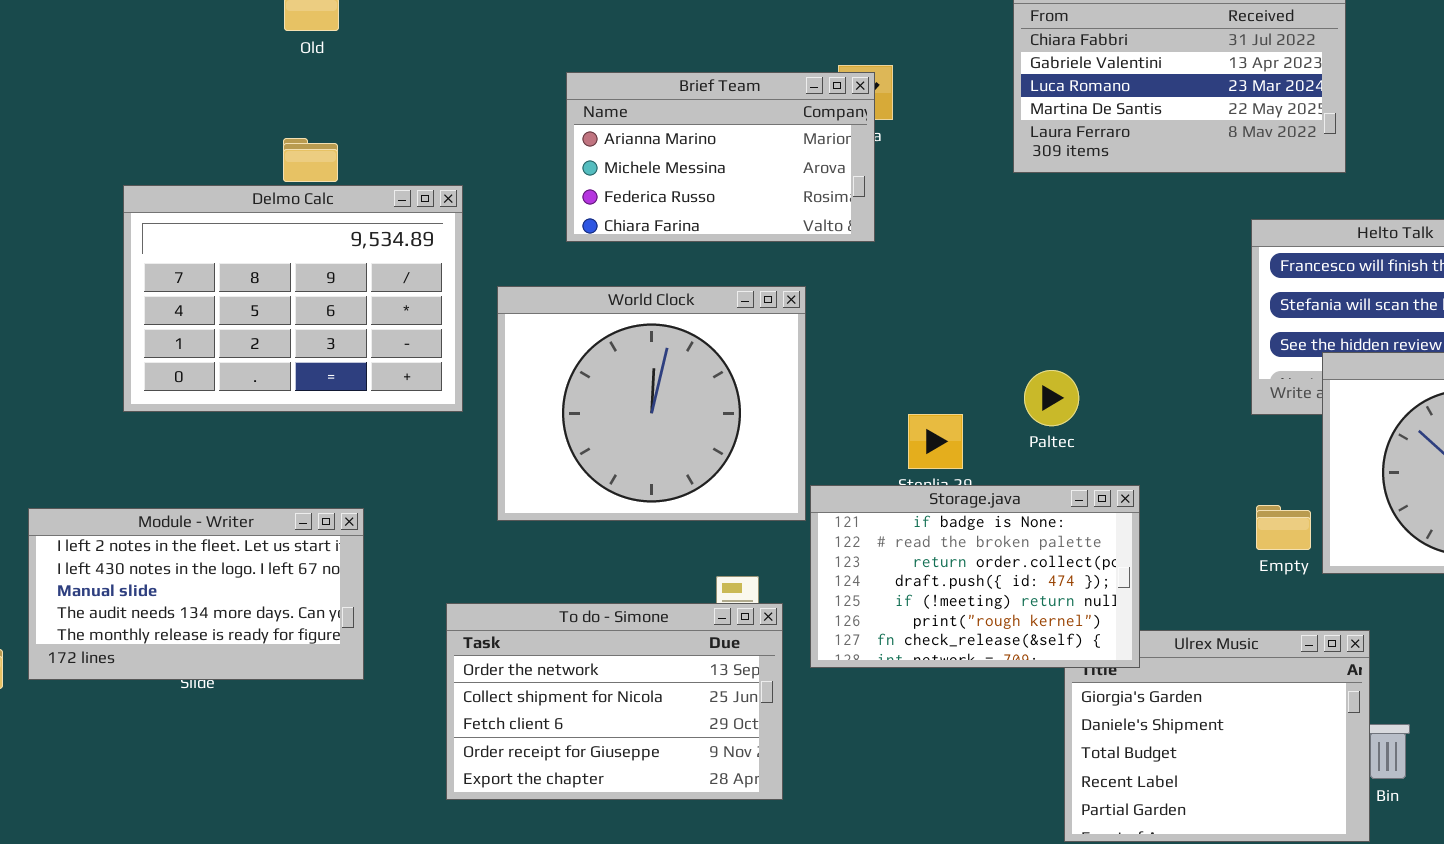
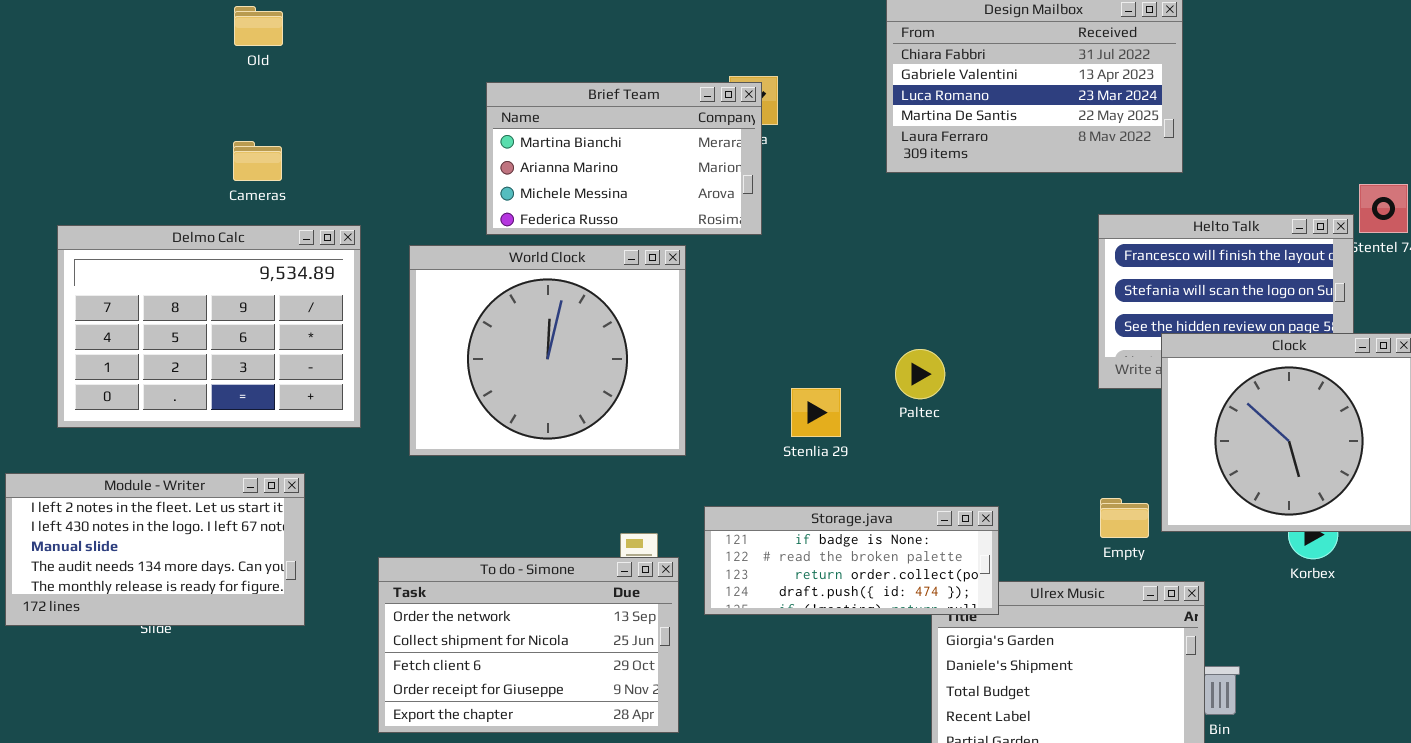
Brief Team: [566,72,875,242] -> [486,82,762,235], scrolled up 1 row
Delmo Calc: [123,185,463,412] -> [57,225,361,428], moved
World Clock: [497,286,806,521] -> [409,245,686,456], moved
Storage.java: [810,485,1140,668] -> [704,506,999,615], resized
Empty: [1256,505,1311,550] -> [1100,498,1149,538], moved

